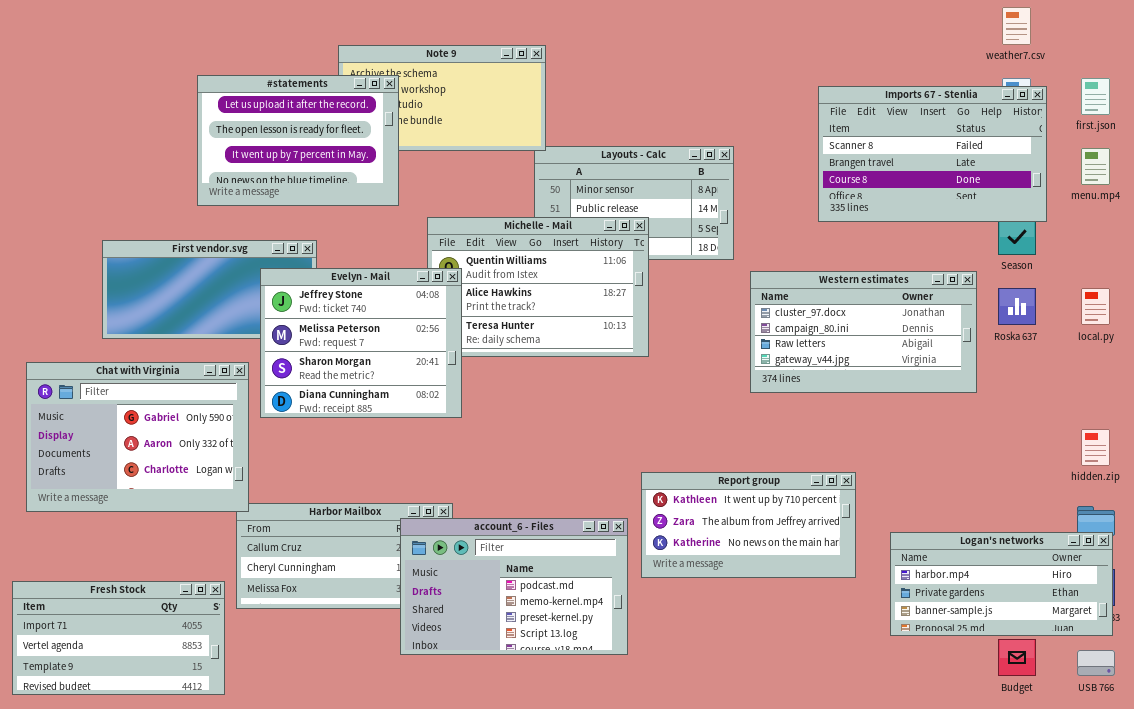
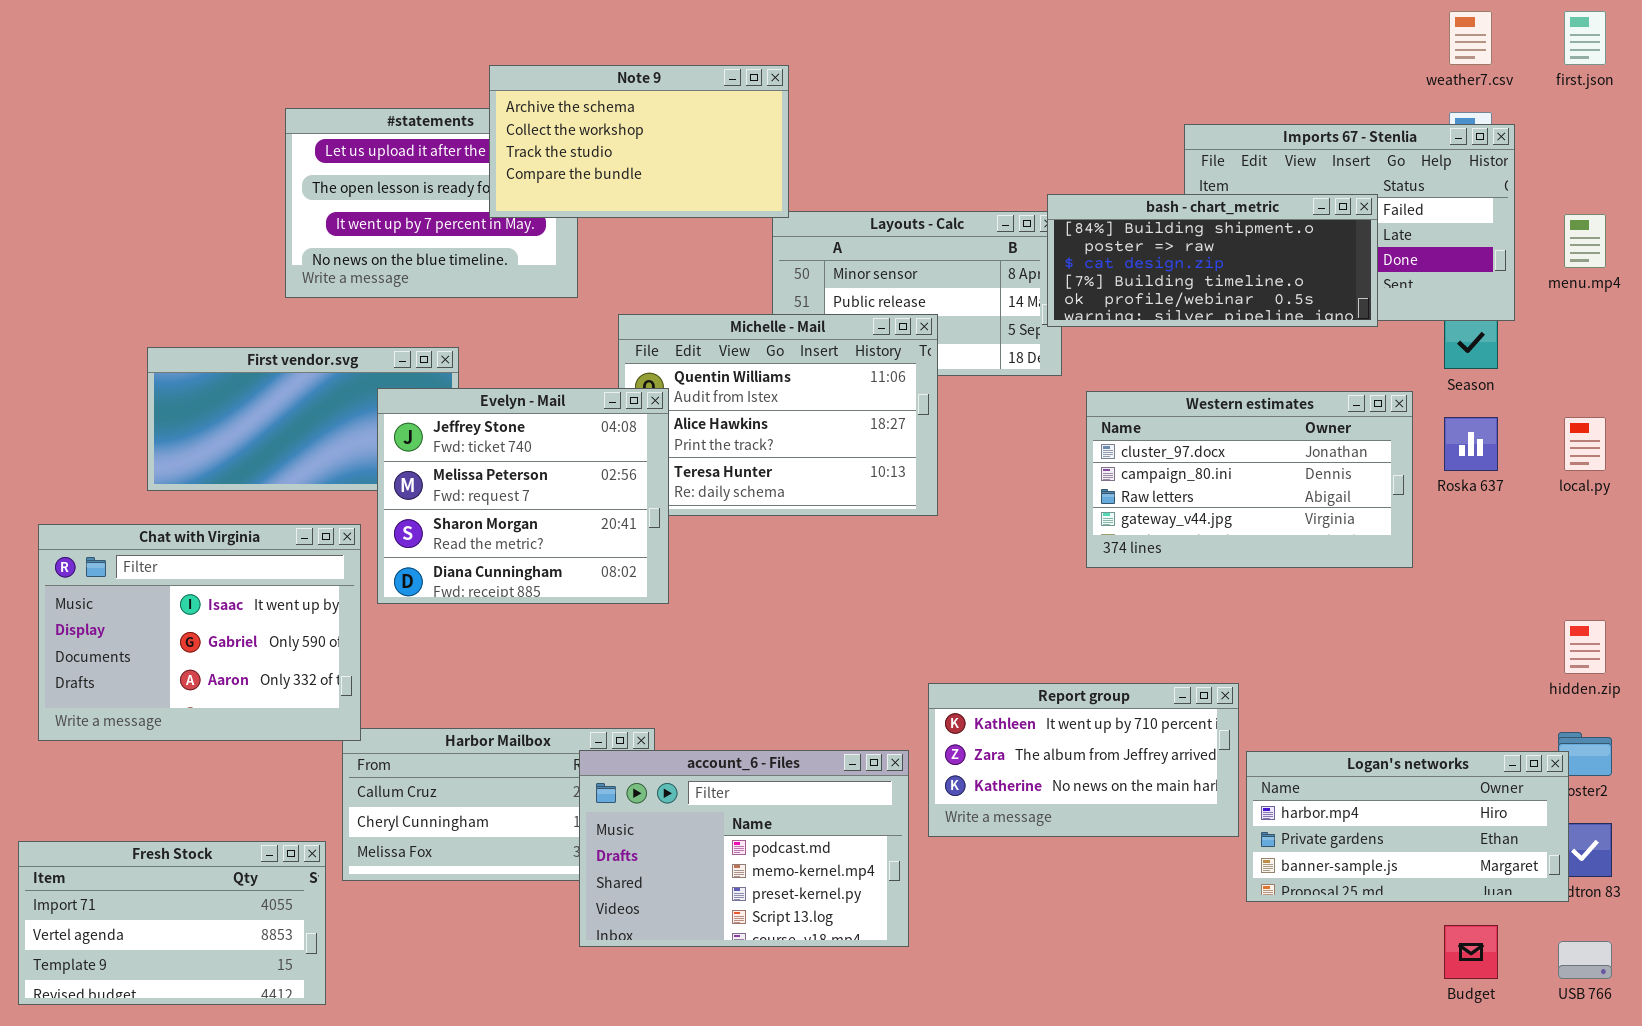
Note 9: [338,45,546,151] -> [489,65,789,218], raised
first.json: [1081,78,1110,115] -> [1564,11,1606,65], moved
bash - chart_metric: none -> [1047,194,1378,327], opened
Chat with Virginia: [26,362,249,512] -> [38,524,361,741], scrolled up 1 row
Logan's networks: [890,532,1113,636] -> [1246,751,1569,902], moved

